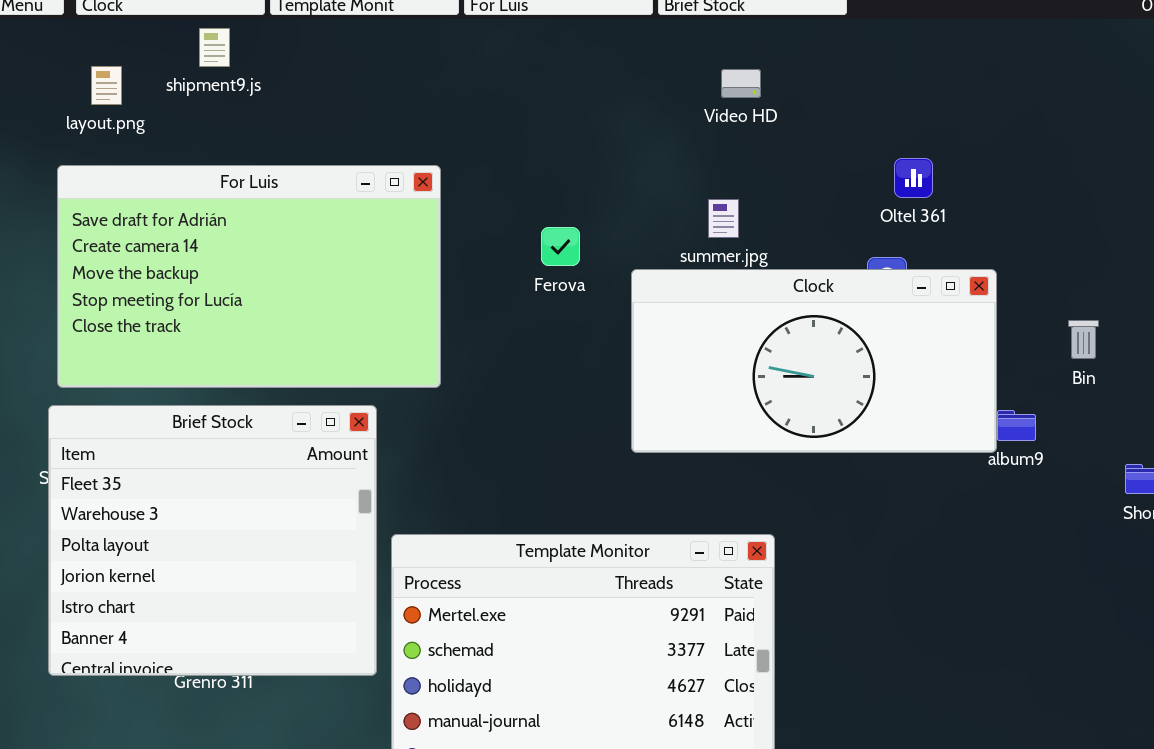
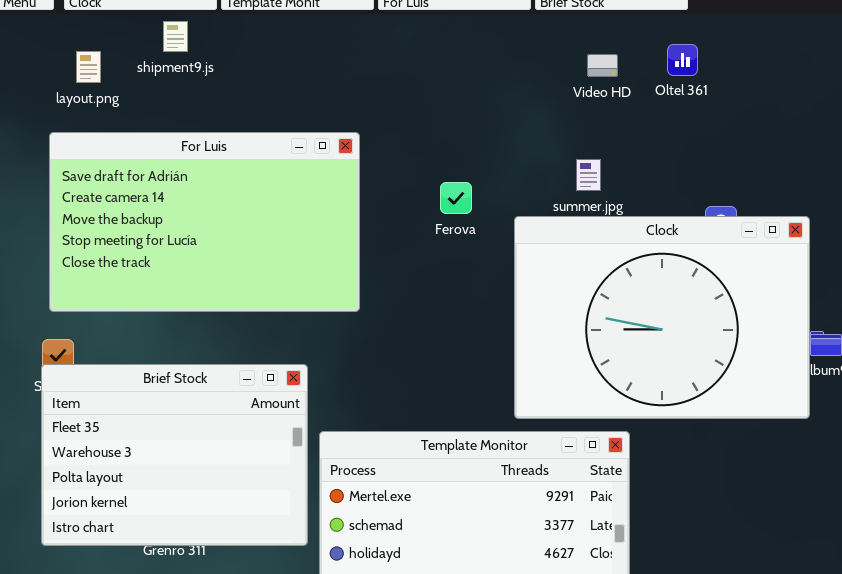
Oltel 361: [894,158,933,198] -> [667,44,698,76], moved
Clock: [631,269,997,453] -> [514,216,810,419], resized
Brief Stock: [48,405,377,676] -> [41,364,308,546], resized

